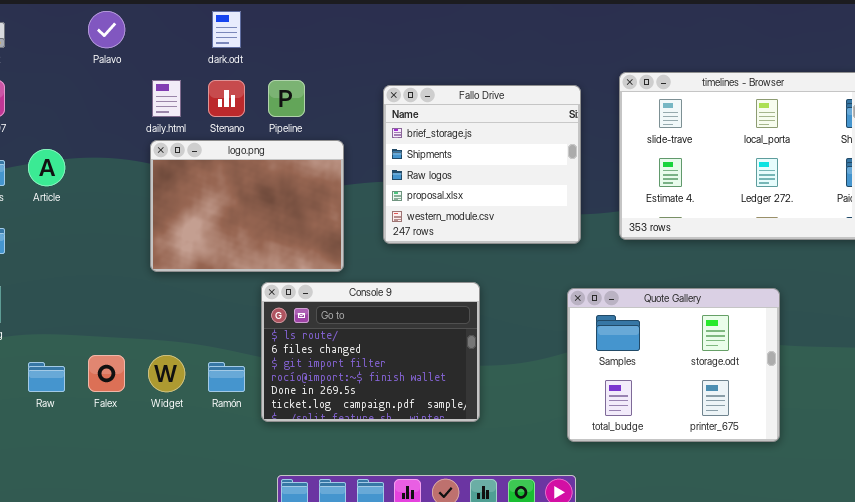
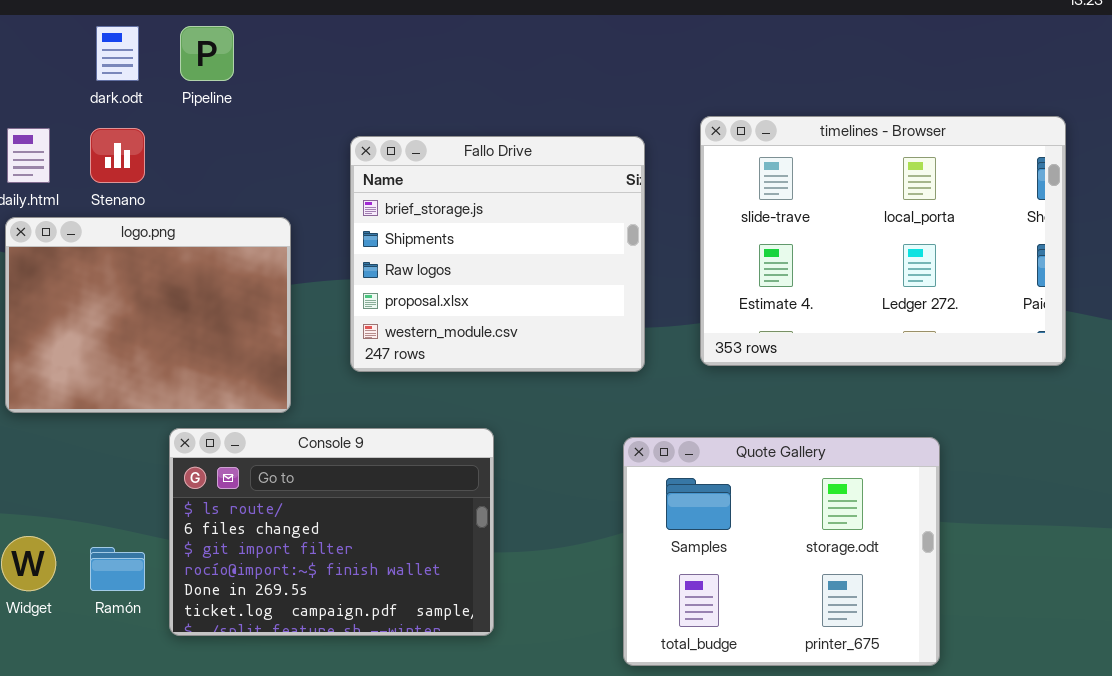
Pipeline: [268,80,305,117] -> [180,26,234,81], moved

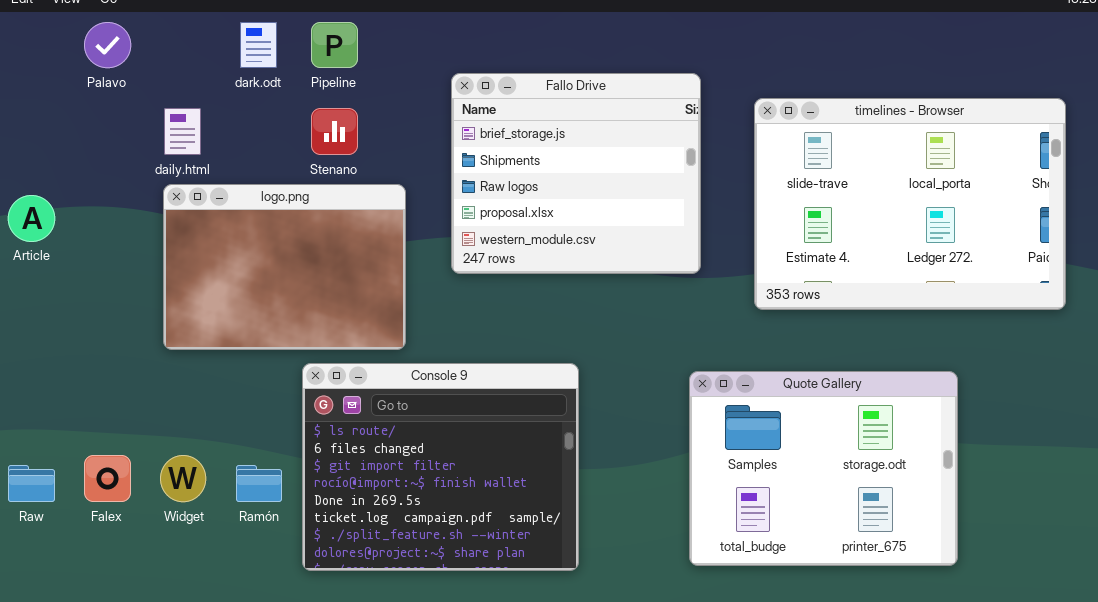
Stenano: [90,128,145,183] -> [311,108,358,155], moved
Fallo Drive: [350,136,645,372] -> [451,73,701,274], moved
Console 9: [169,428,494,636] -> [302,363,579,571], resized

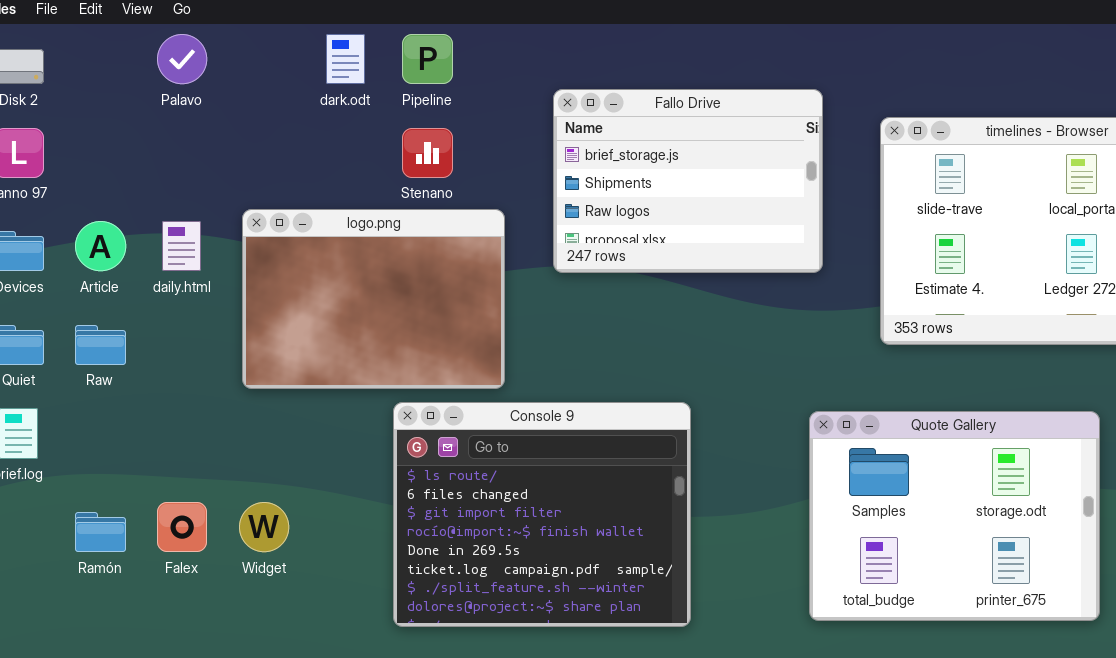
Fallo Drive: [451,73,701,274] -> [553,89,823,273], resized
daily.html: [164,108,201,155] -> [162,221,201,271], moved
Raw: [8,465,55,502] -> [75,325,126,365], moved
Ramón: [236,465,282,502] -> [75,512,126,552], moved

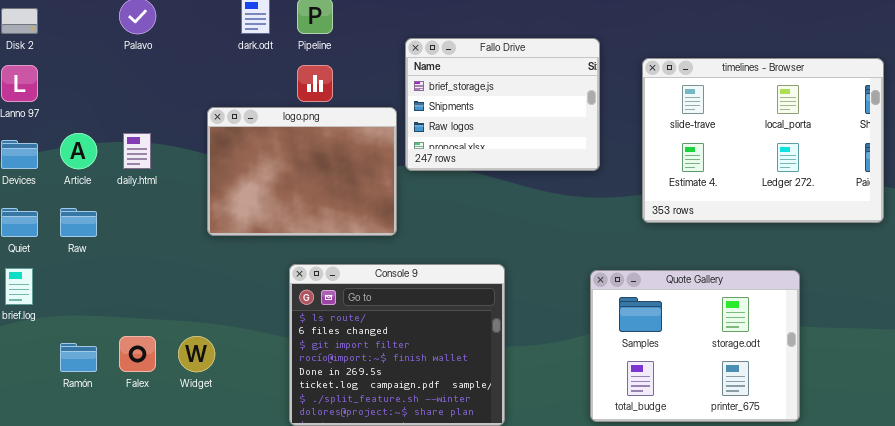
logo.png: [242,209,505,389] -> [207,107,397,236], moved

